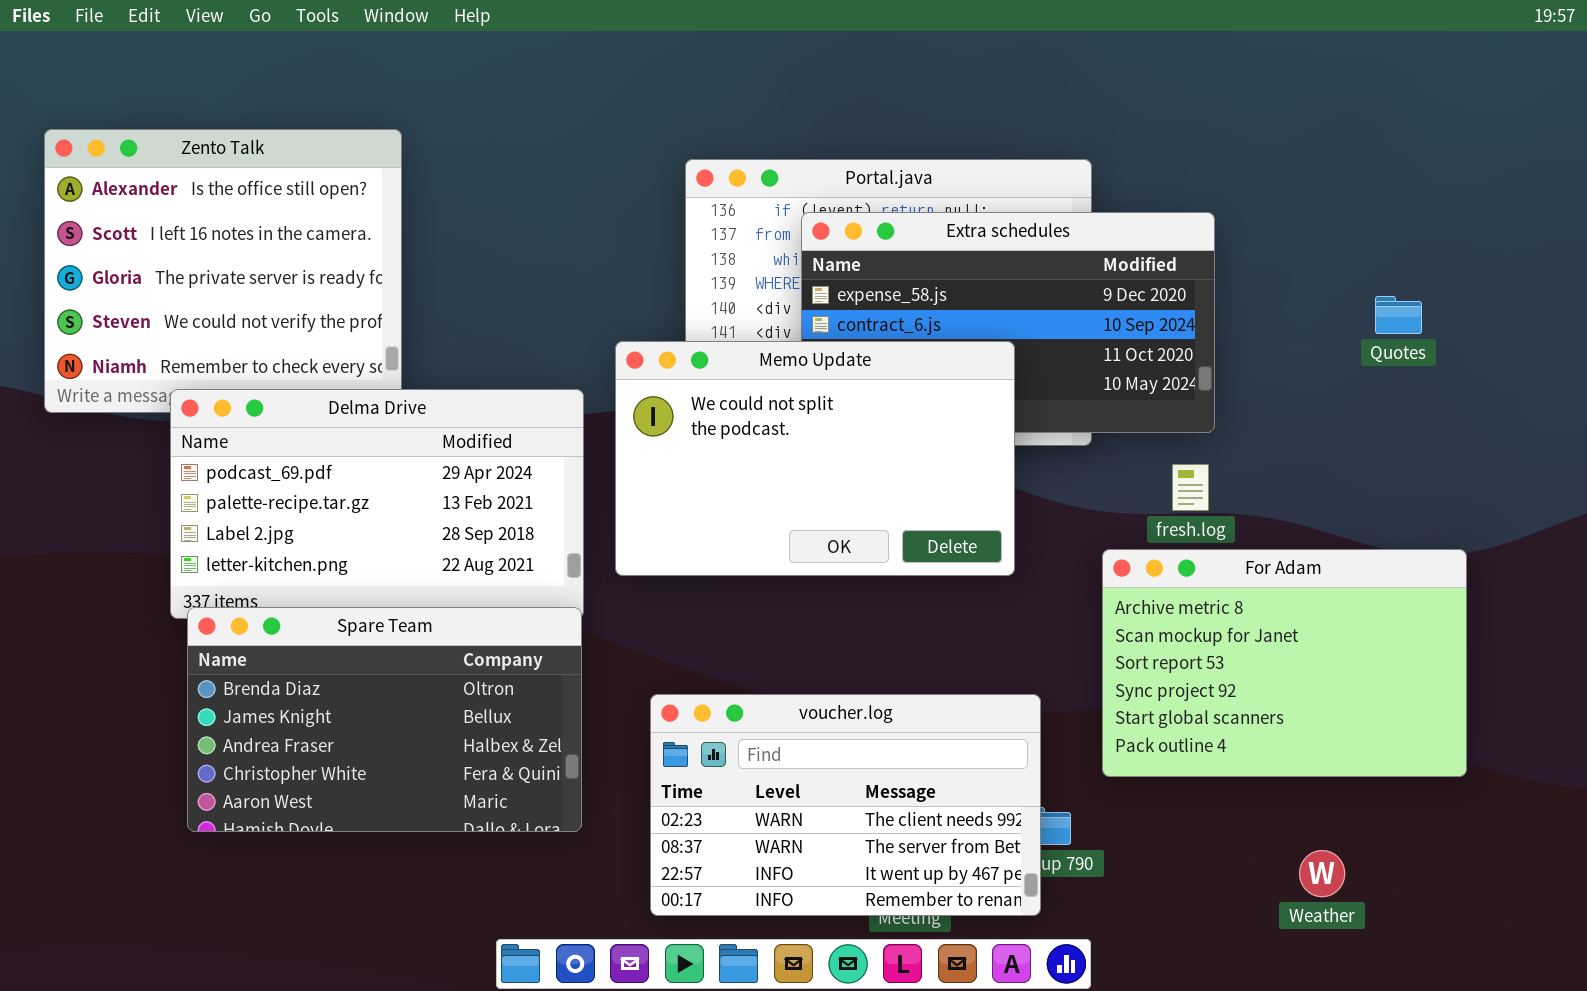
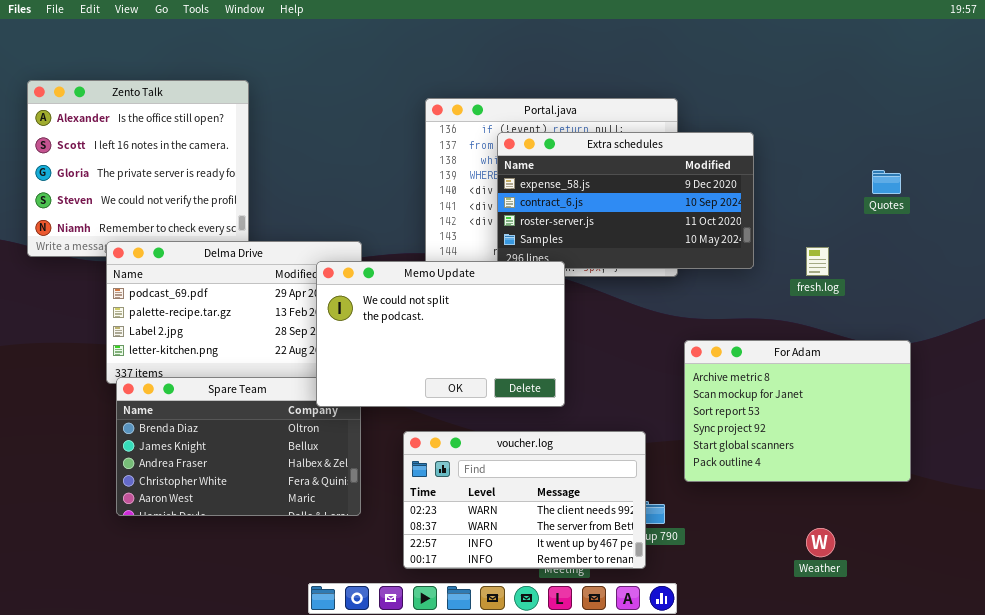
Quotes: [1375,296,1422,334] -> [872,170,901,194], moved
Memo Update: [615,341,1015,576] -> [316,261,565,407], moved
fresh.log: [1172,464,1209,511] -> [806,247,829,276], moved

